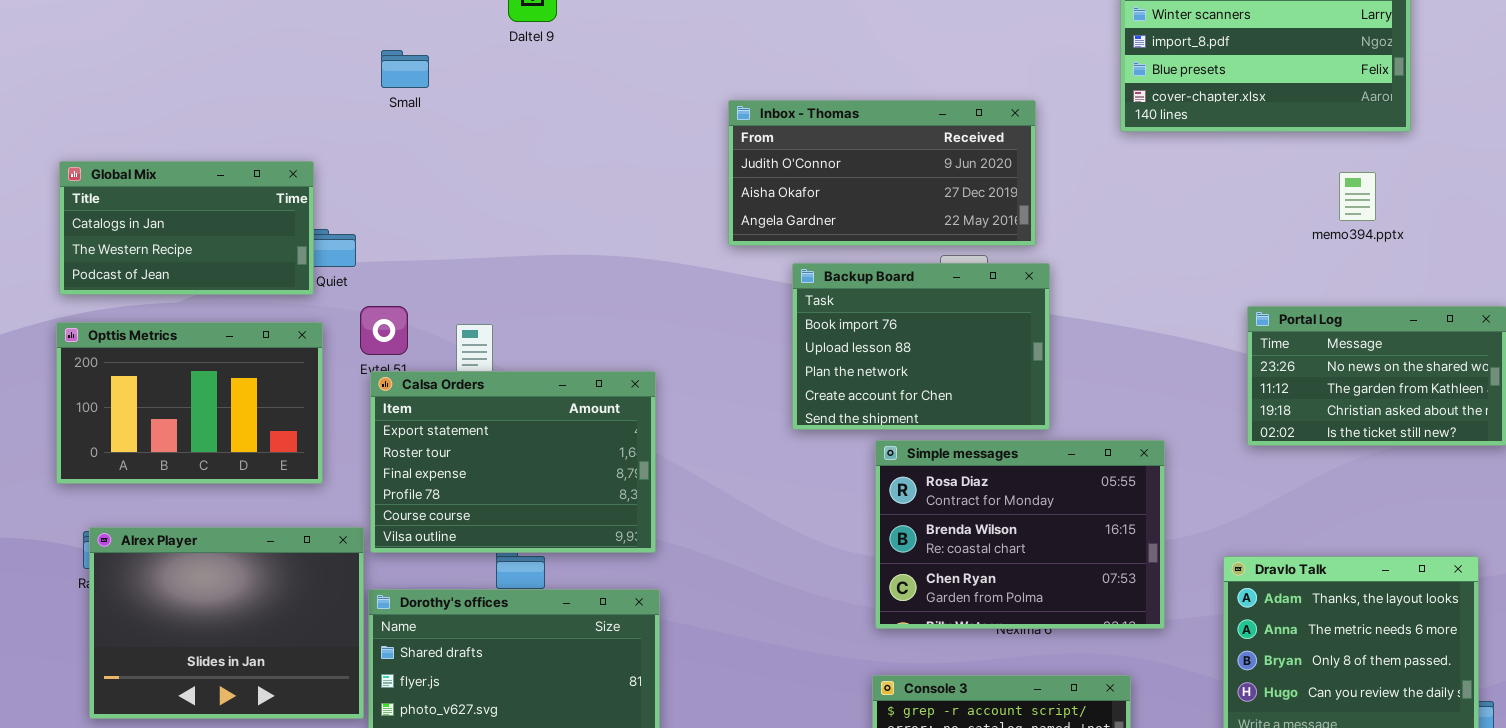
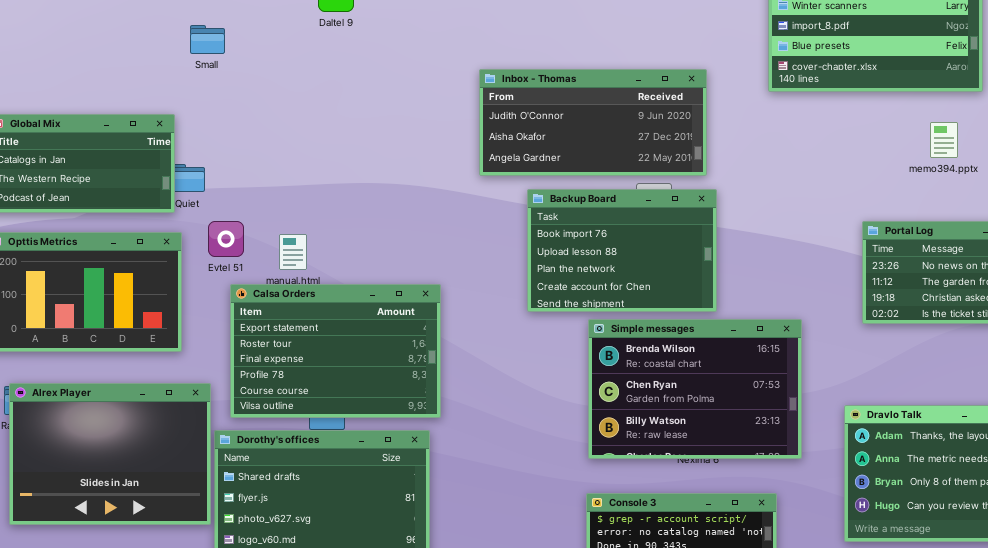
Small: [381,50,429,88] -> [190,25,225,54], moved
Calsa Orders: [370,371,656,553] -> [230,284,441,418], moved
Simple messages: [875,440,1165,629] -> [588,319,802,459], scrolled down 1 row

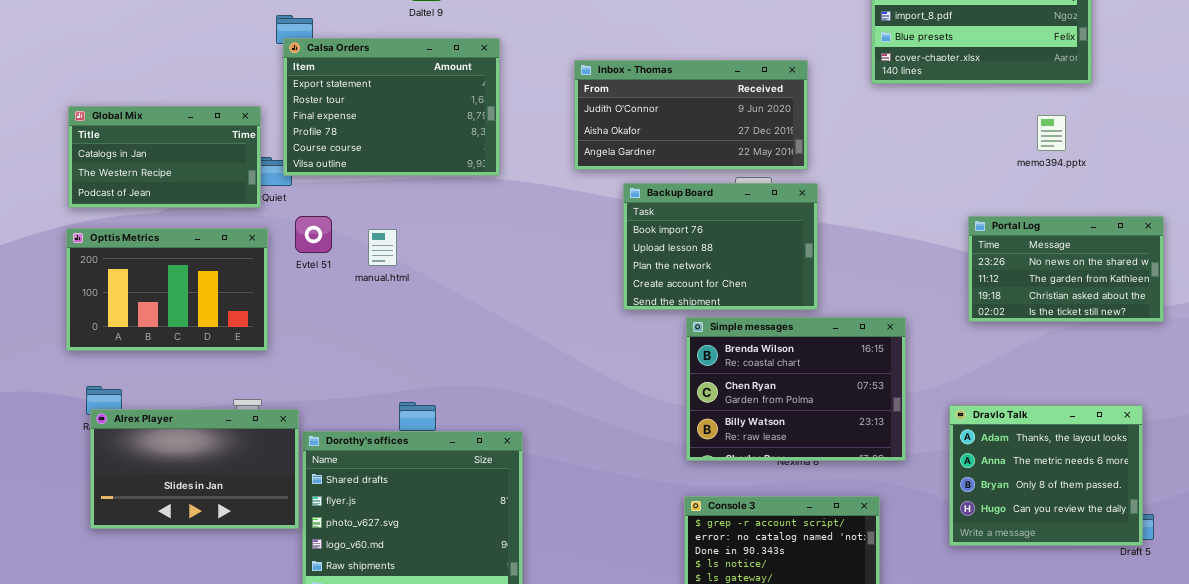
Calsa Orders: [230,284,441,418] -> [283,38,500,176], moved
Alrex Player: [9,383,211,525] -> [90,409,299,529], resized

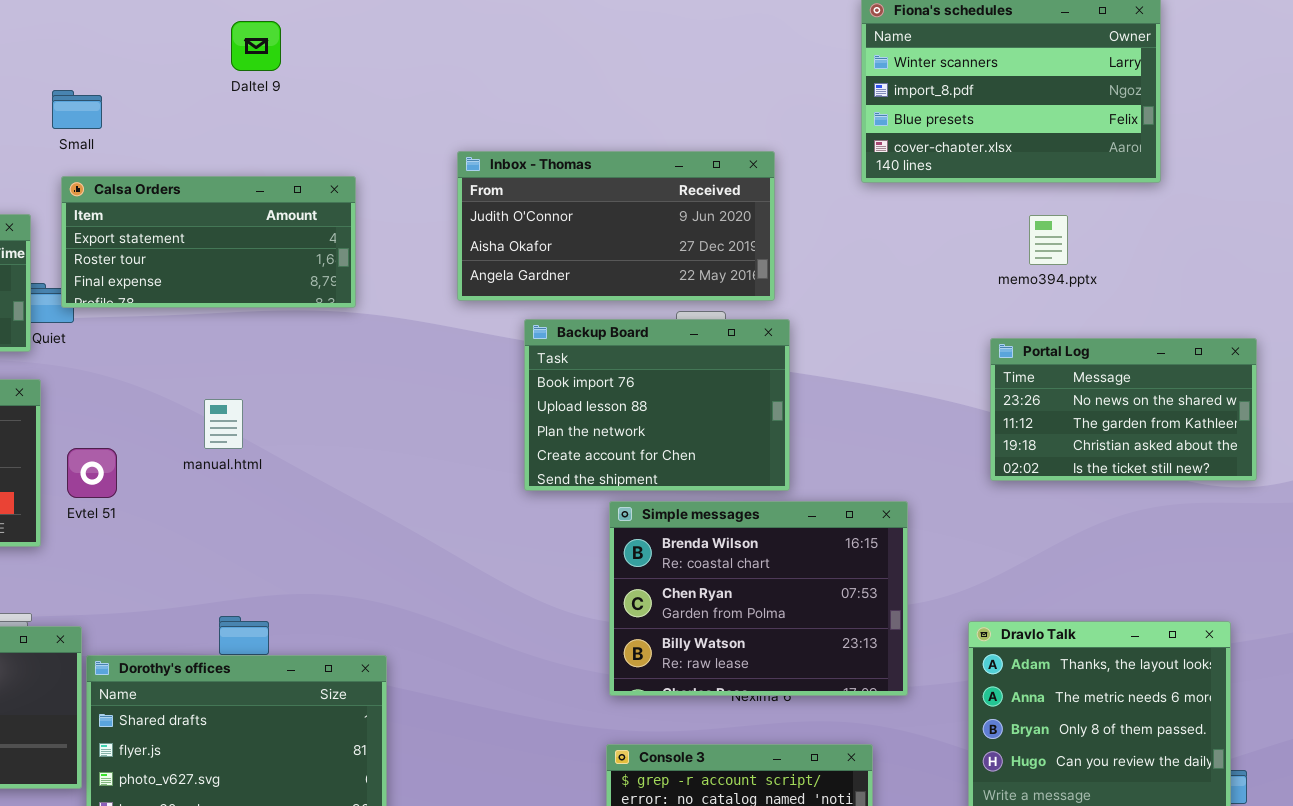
Calsa Orders: [283,38,500,176] -> [61,176,356,308], resized
memo394.pptx: [1037,115,1066,151] -> [1029,215,1068,265], moved
Evtel 51: [295,216,332,253] -> [67,448,117,498], moved
Portal Log: [968,216,1164,322] -> [990,338,1257,481], moved
manual.html: [368,229,397,266] -> [204,399,243,449], moved

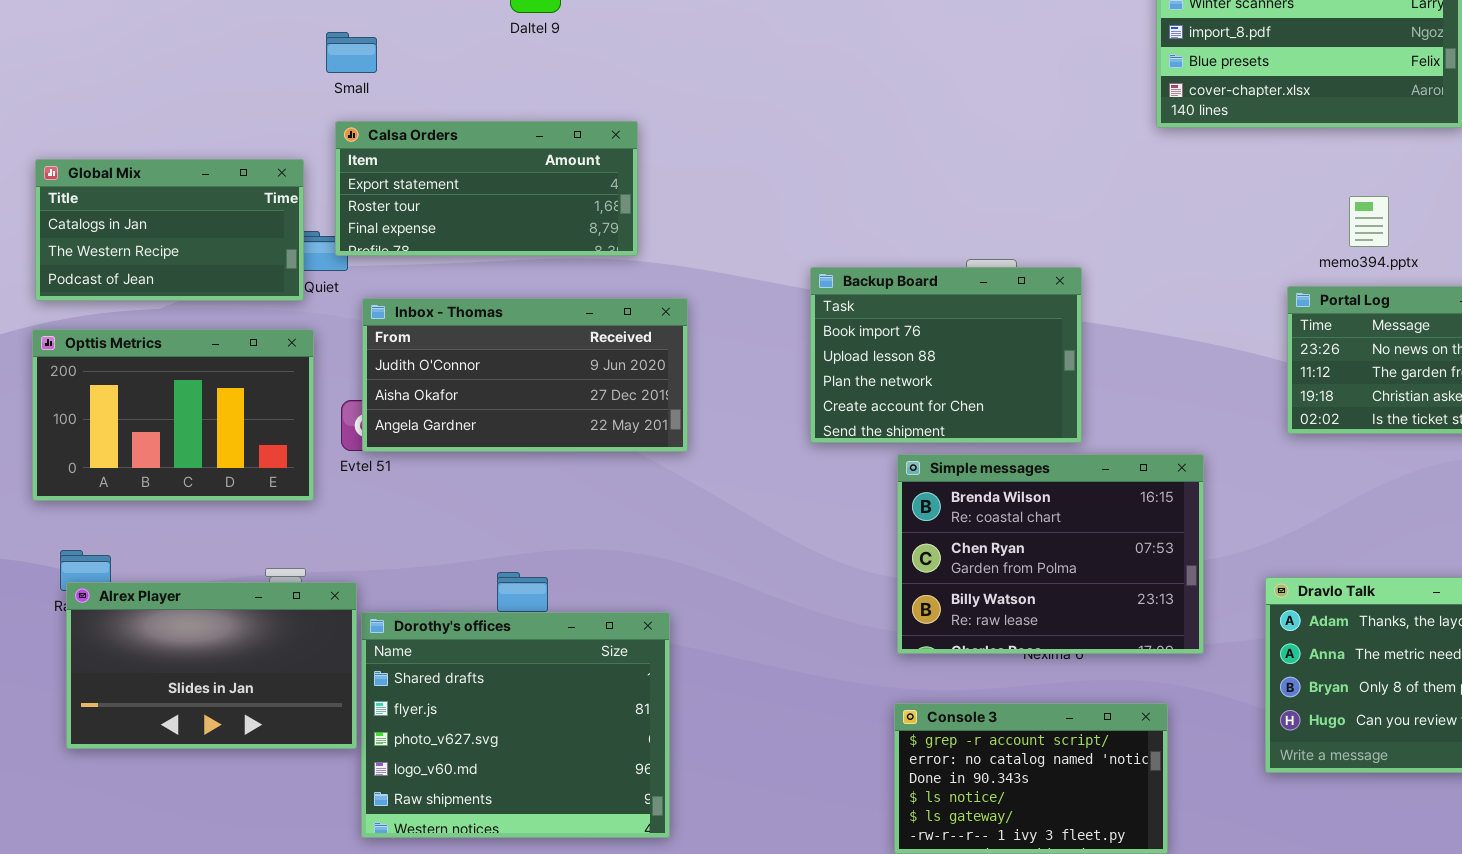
Inbox - Thomas: [457,151,775,301] -> [362,298,688,452], moved
memo394.pptx: [1029,215,1068,265] -> [1349,196,1389,247], moved

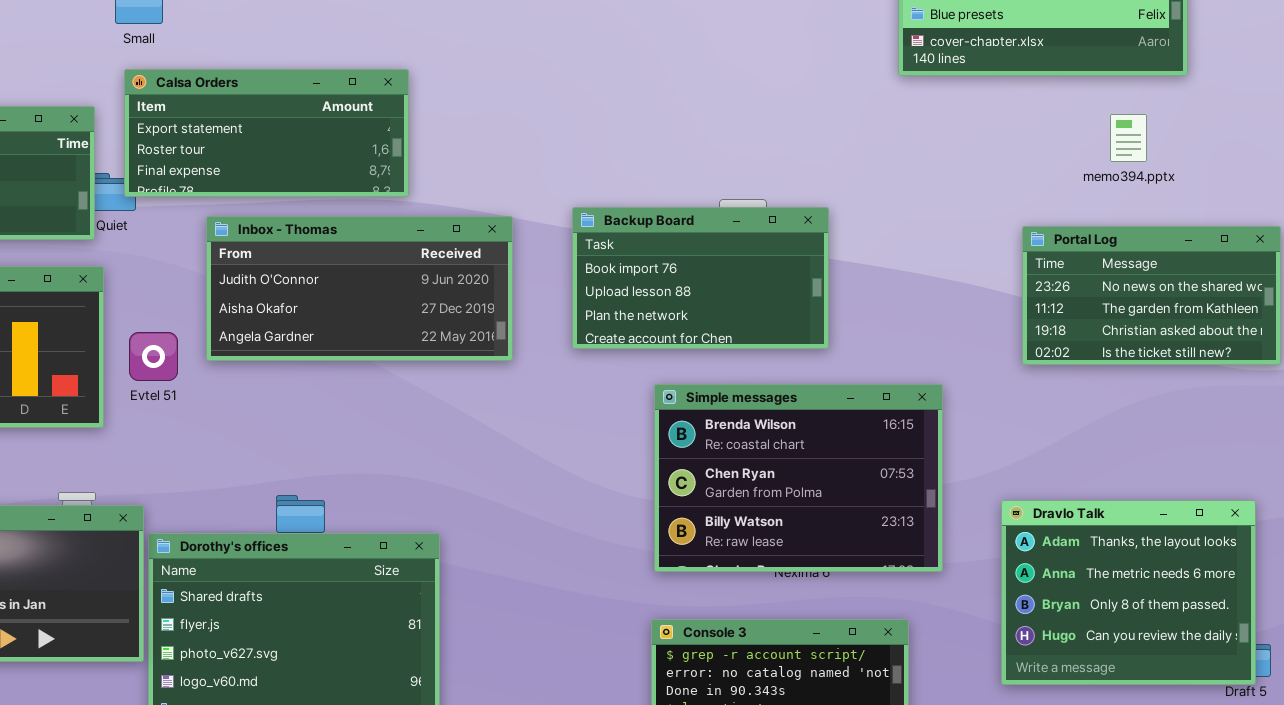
memo394.pptx: [1349,196,1389,247] -> [1110,114,1147,162], moved
Backup Board: [810,267,1082,443] -> [572,207,829,349], resized
Inbox - Thomas: [362,298,688,452] -> [206,216,513,361], moved

